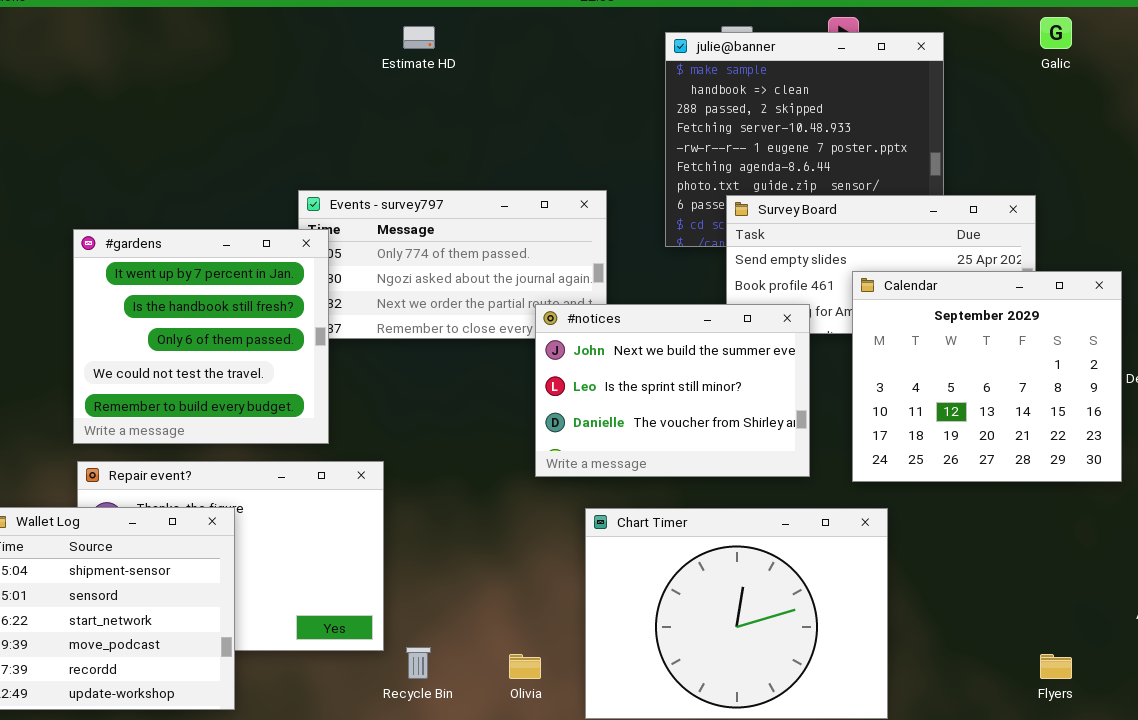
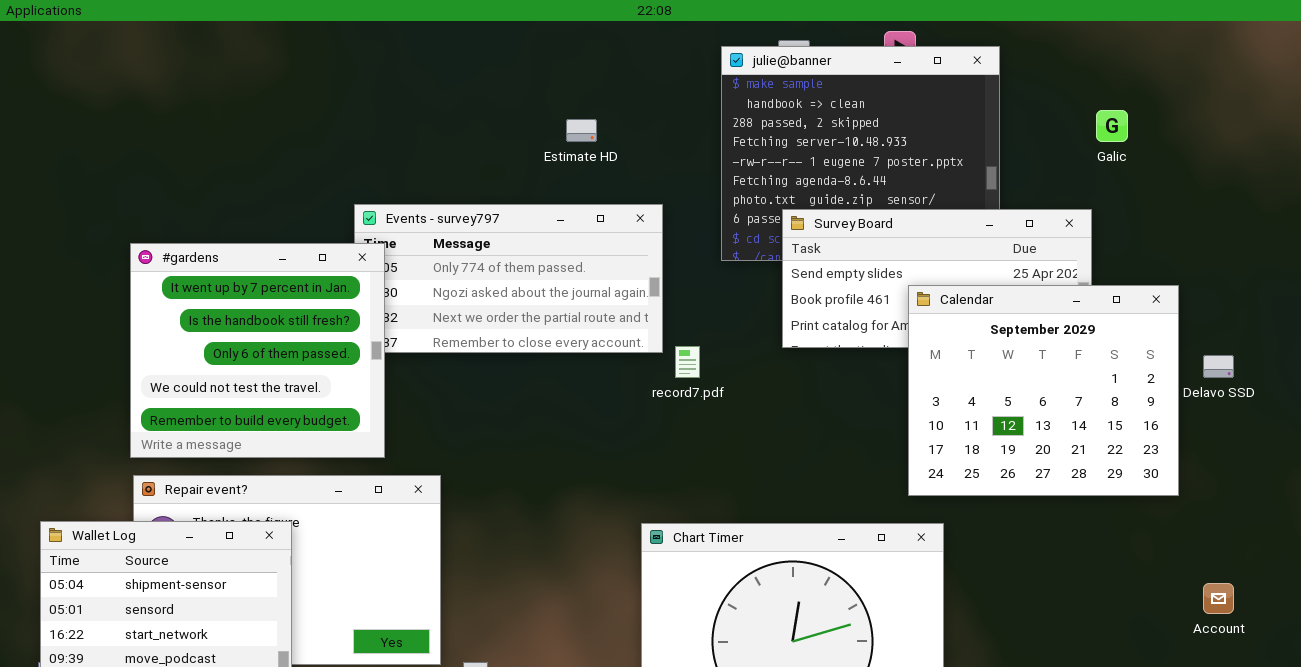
Galic: [1040,17,1072,49] -> [1096,110,1128,142], moved
Estimate HD: [403,26,435,49] -> [566,119,597,142], moved
#notices: [535,304,810,477] -> none, closed

